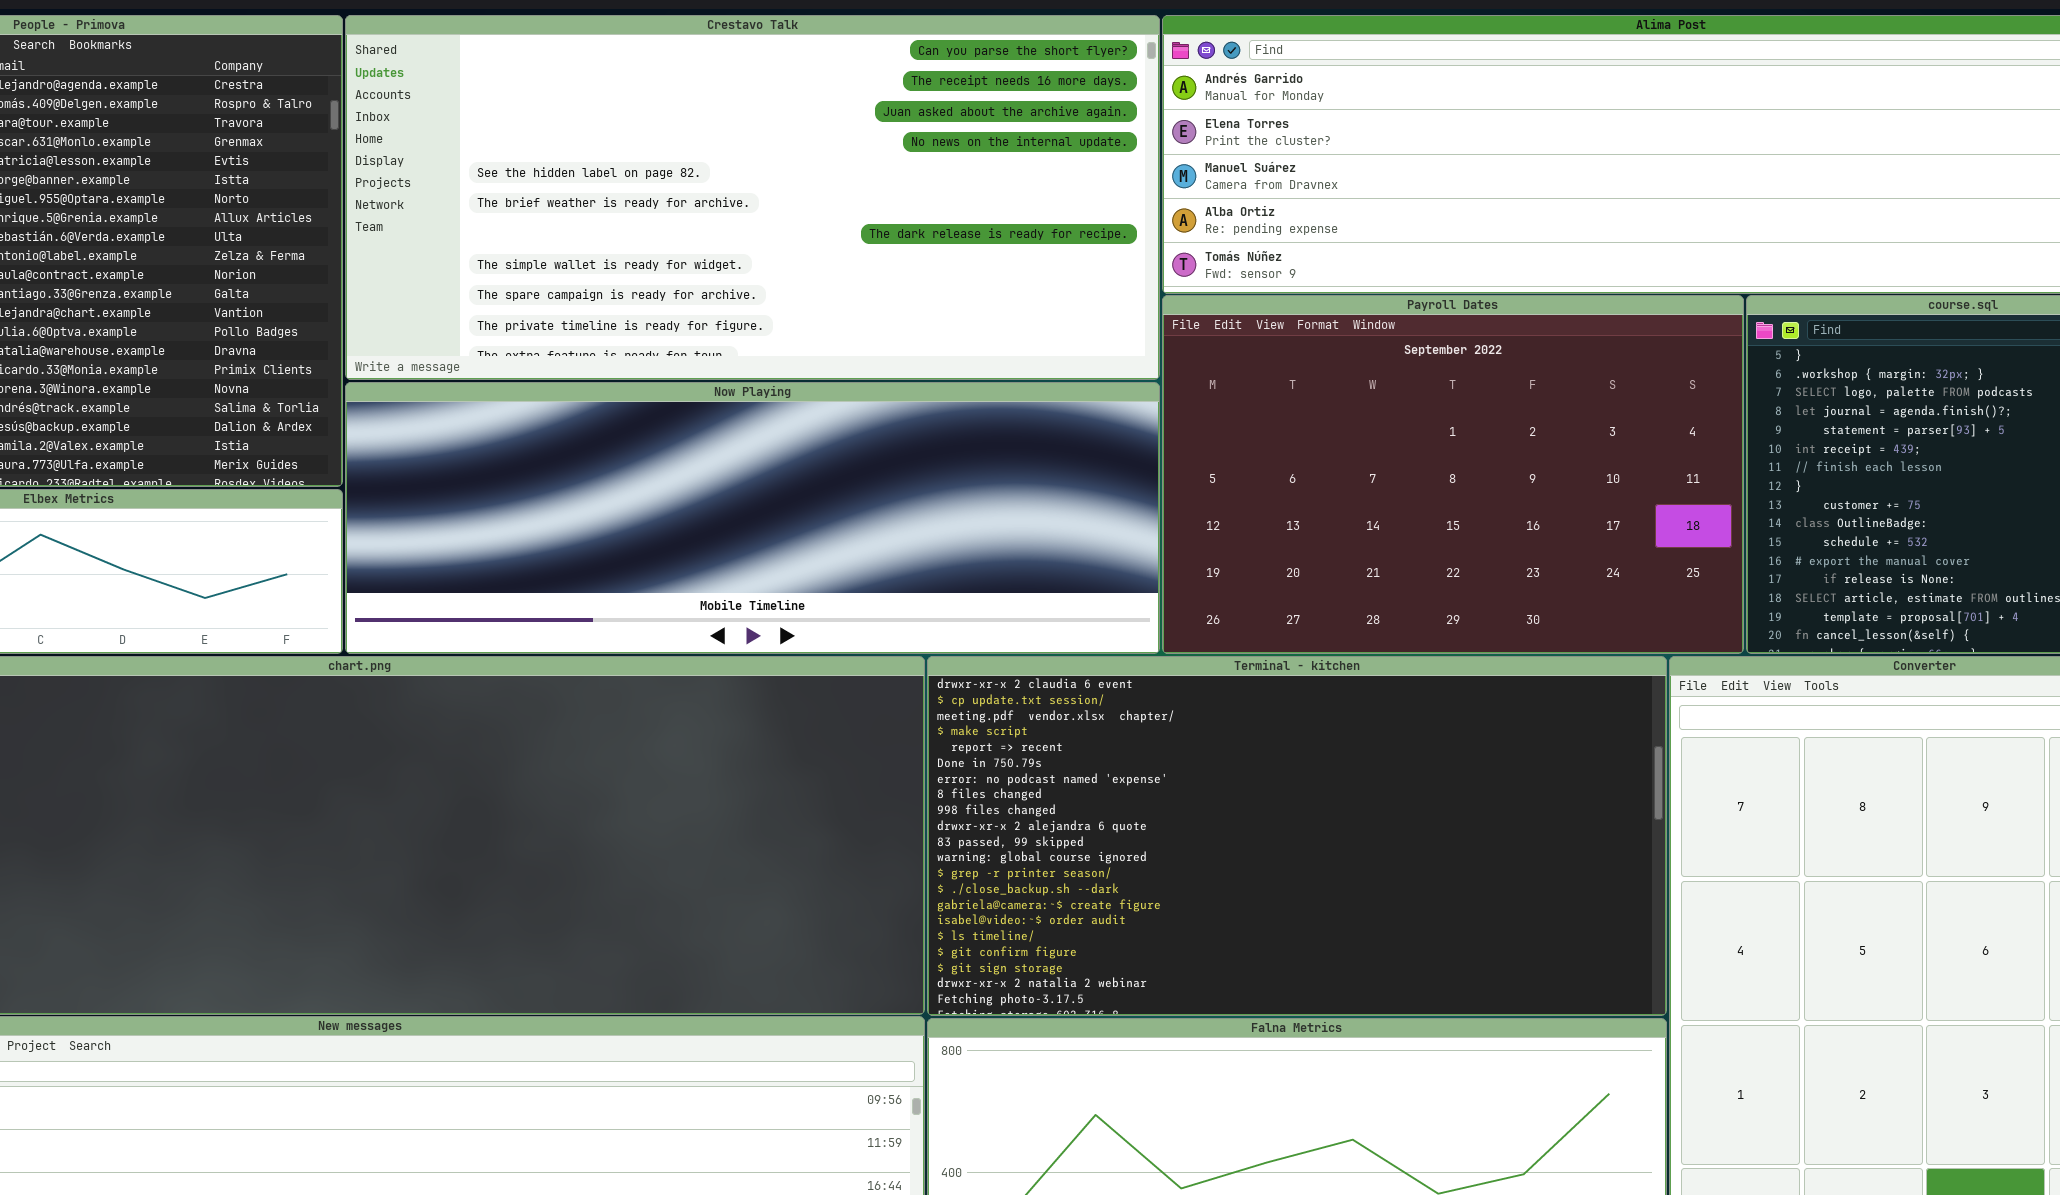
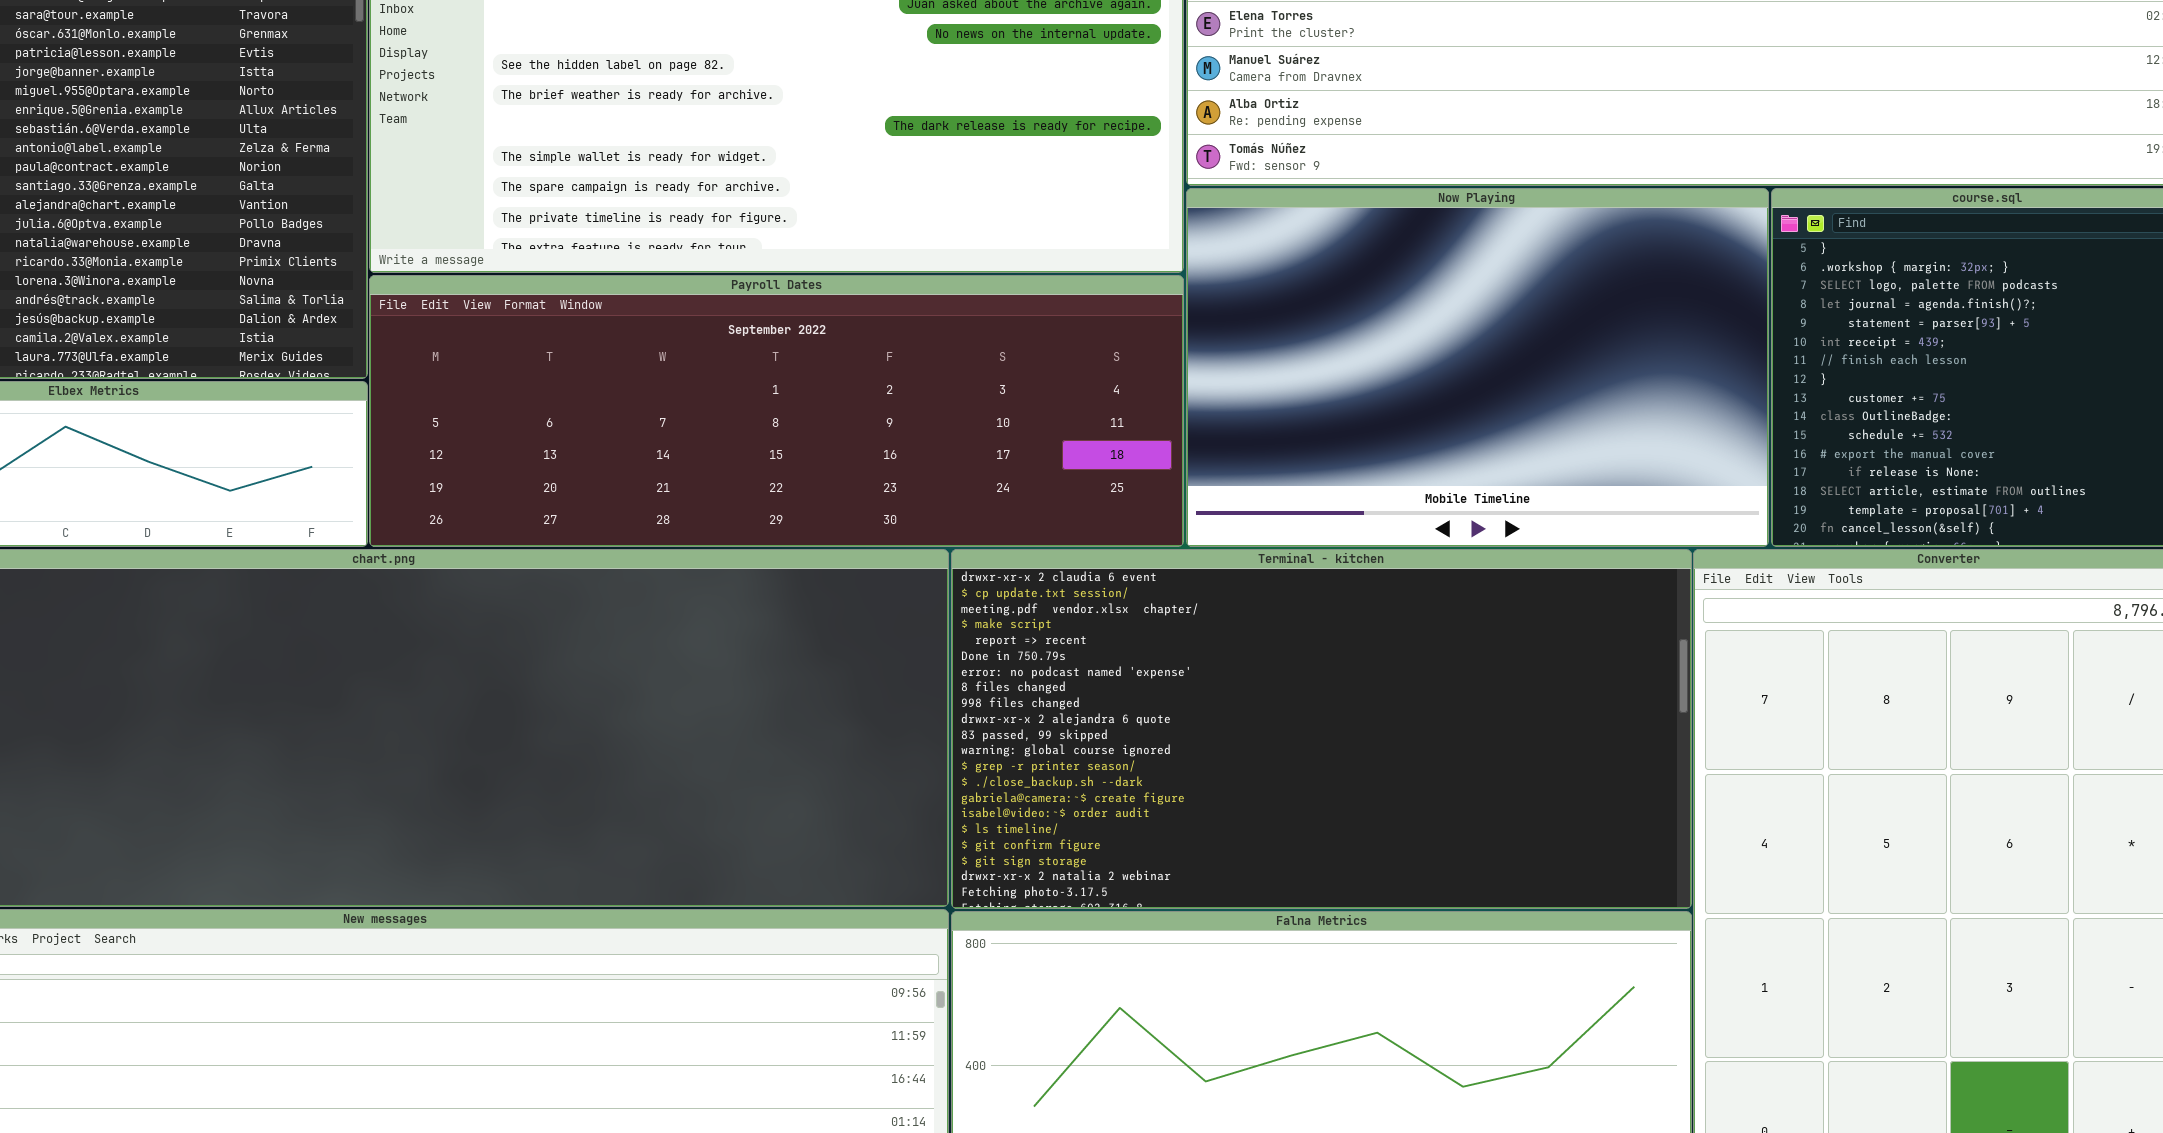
Payroll Dates: [1162,295,1744,654] -> [369,275,1184,547], moved, resized
Now Playing: [345,382,1160,654] -> [1186,188,1769,547], moved, resized

